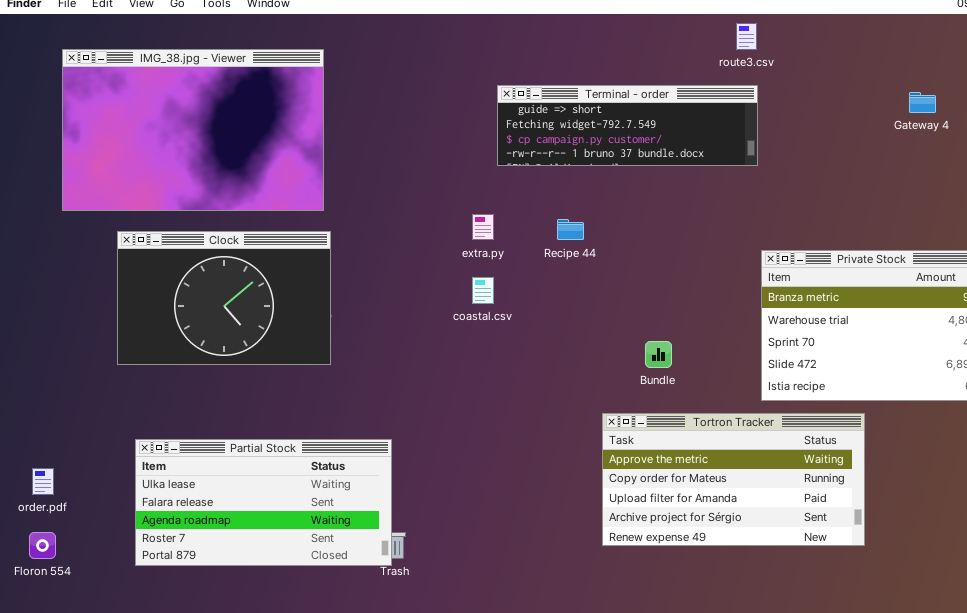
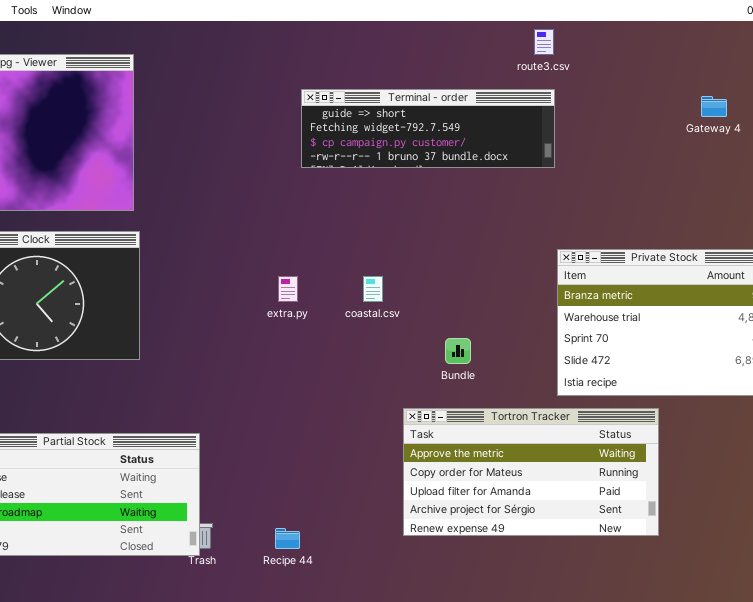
extra.py: [472,214,494,240] -> [278,276,298,302], moved
Recipe 44: [557,219,584,240] -> [275,528,300,549], moved
coastal.csv: [472,277,494,304] -> [363,276,383,302], moved

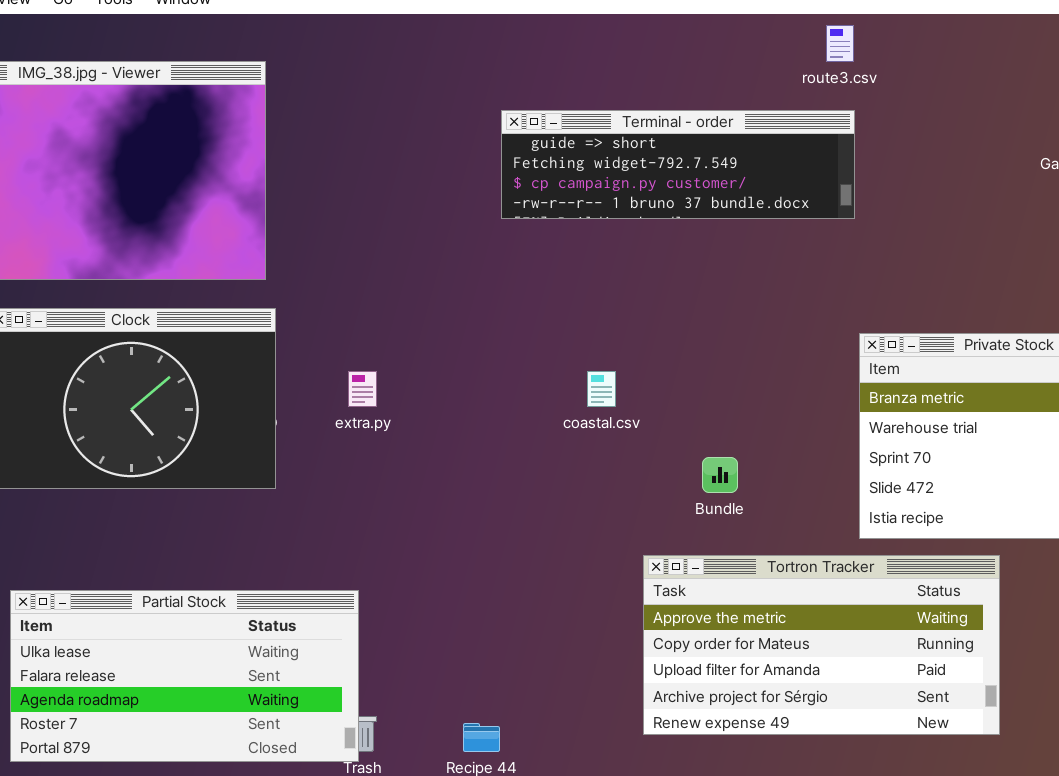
extra.py: [278,276,298,302] -> [348,371,377,407], moved

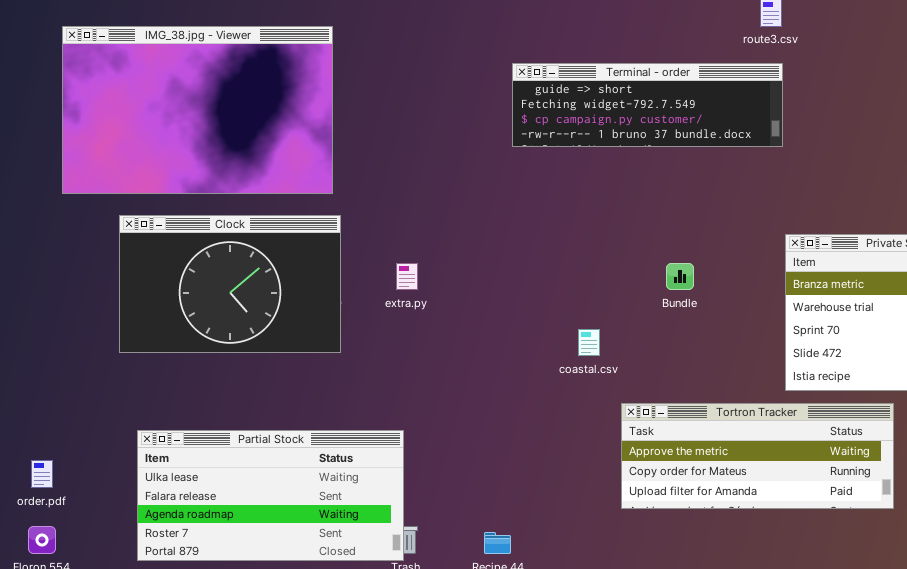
coastal.csv: [587,371,616,407] -> [578,329,600,356], moved
Bundle: [702,457,738,493] -> [666,263,694,290], moved
Tortron Tracker: [643,555,1000,735] -> [621,403,894,509], resized

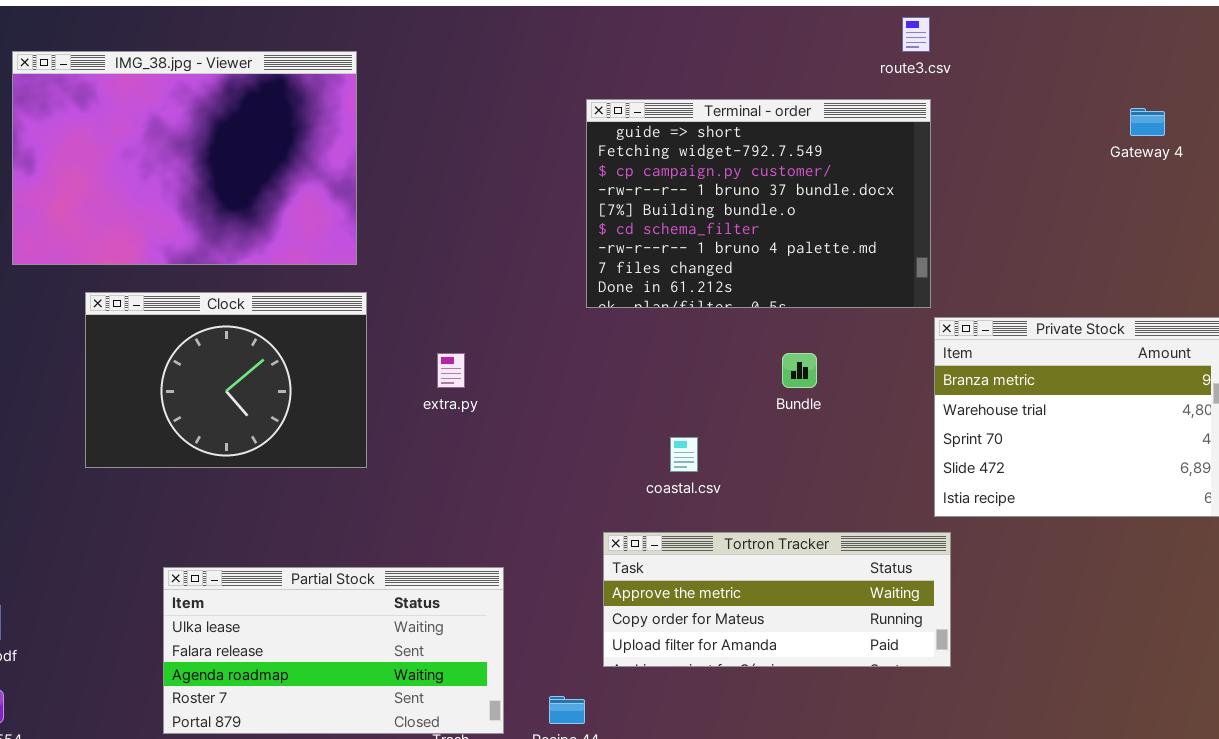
Terminal - order: [512,63,783,147] -> [586,99,931,308], resized
Tortron Tracker: [621,403,894,509] -> [603,532,951,667], moved
Partial Stock: [137,430,404,561] -> [163,567,504,734], moved

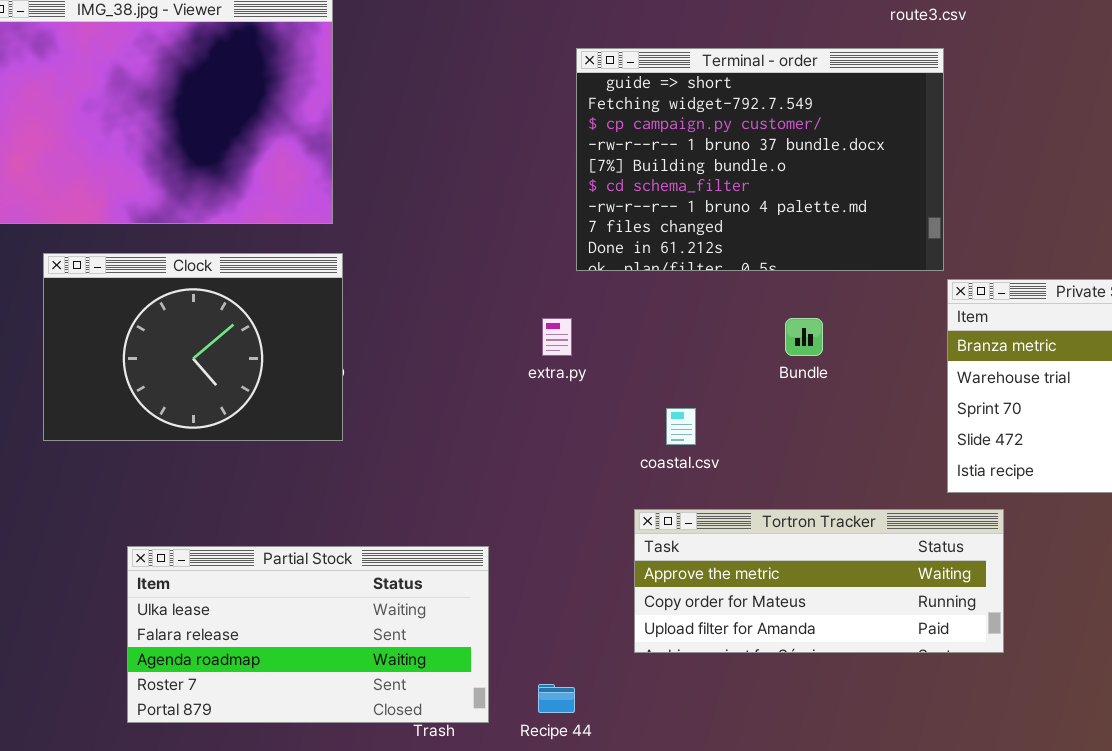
extra.py: [437,353,465,388] -> [542,318,572,356], moved
Tortron Tracker: [603,532,951,667] -> [634,509,1004,653], moved

